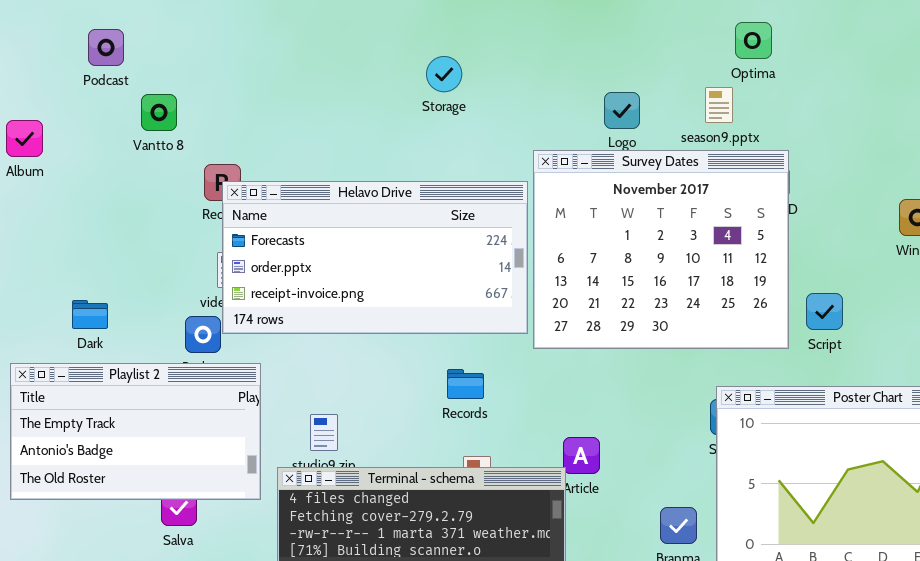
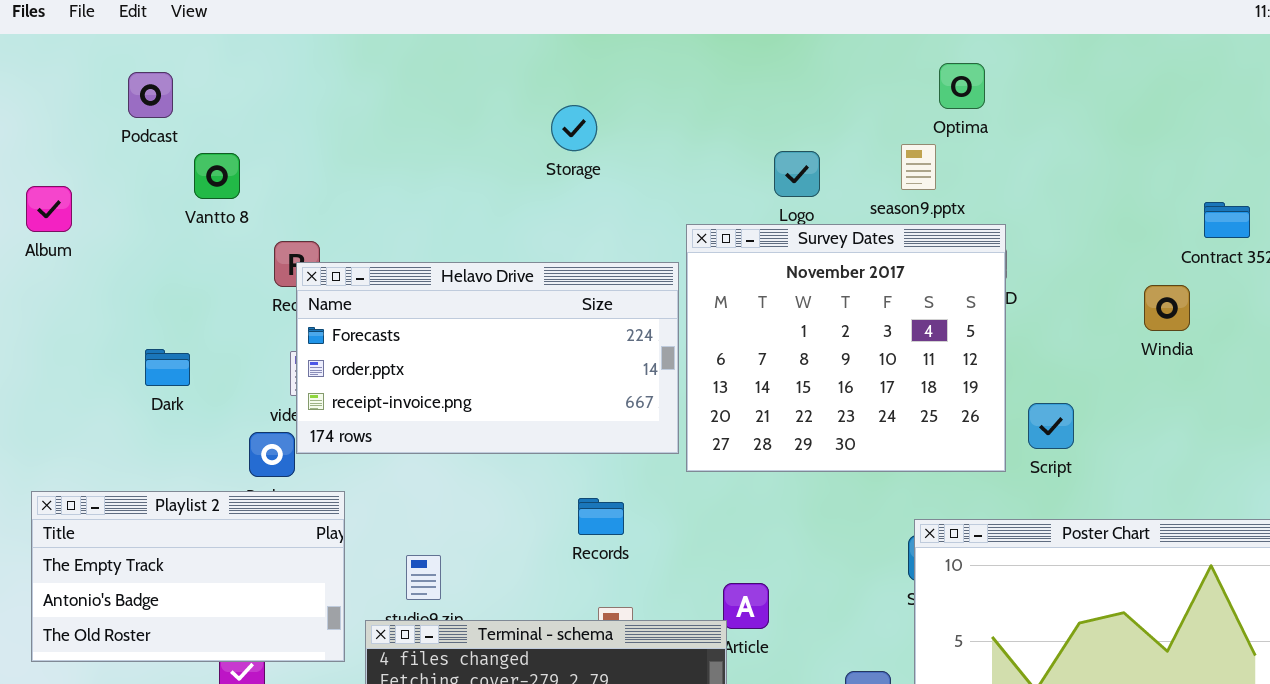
Dark: [72,300,108,329] -> [145,349,190,386], moved

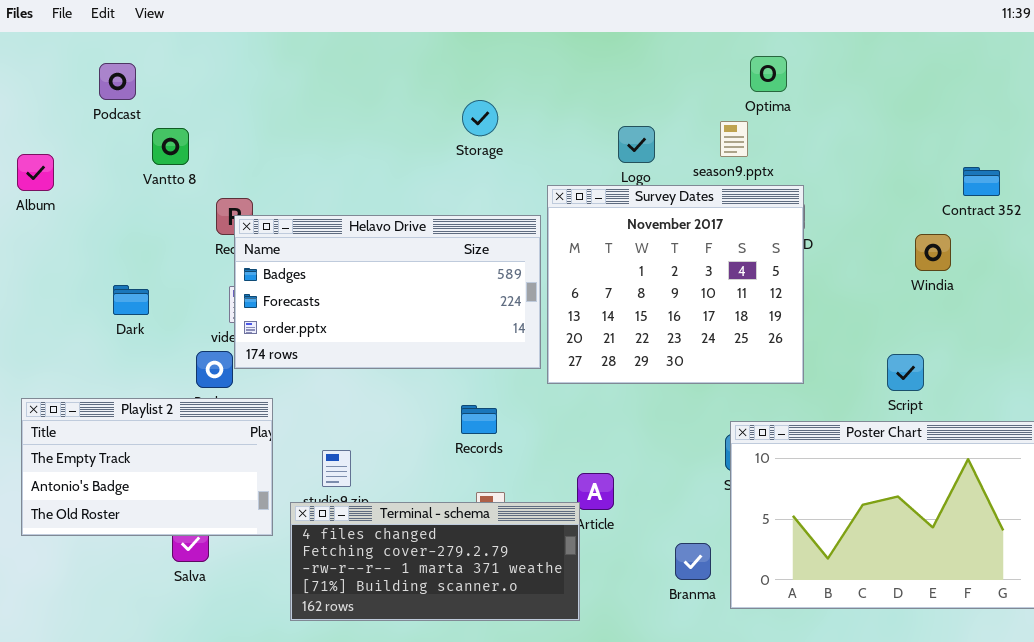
Storage: [551,105,597,151] -> [462,100,498,136], moved
Helavo Drive: [296,262,679,454] -> [234,215,541,369], scrolled up 1 row
Script: [1028,403,1074,449] -> [887,354,924,391], moved

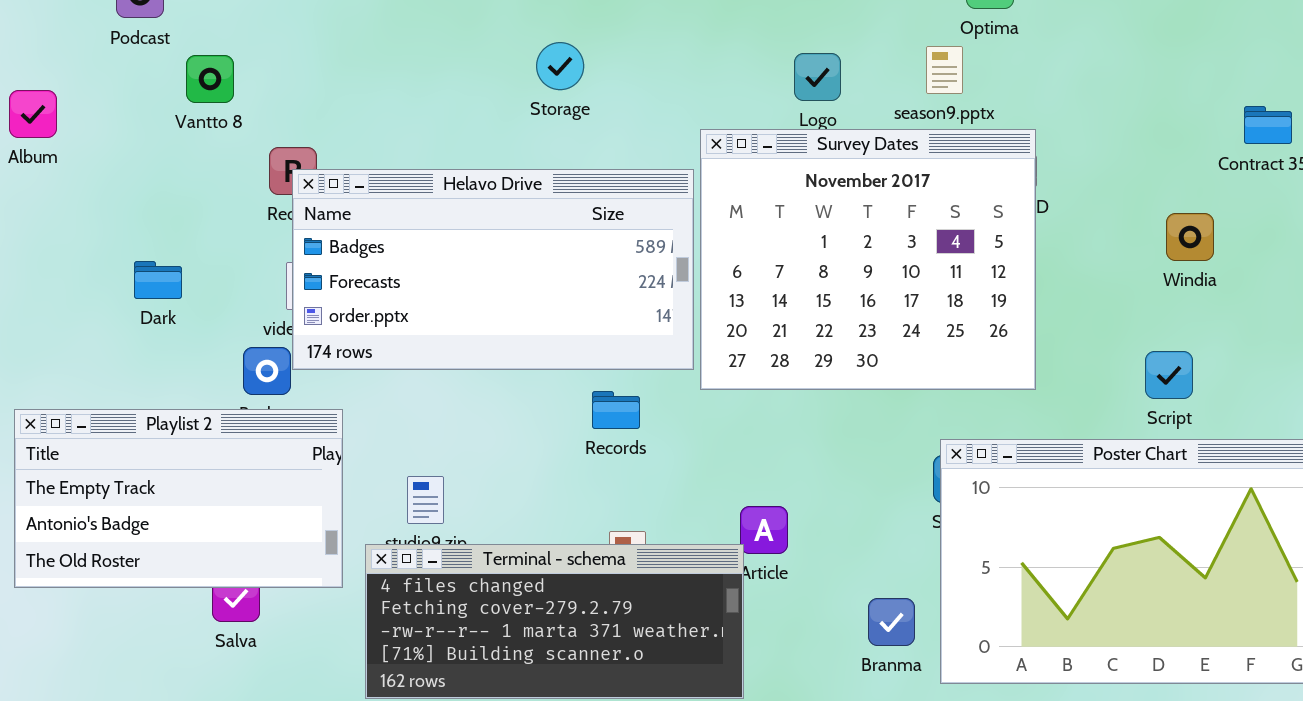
Storage: [462,100,498,136] -> [536,42,584,90], moved
Windia: [915,234,951,271] -> [1166,213,1214,261], moved
Records: [461,405,497,434] -> [592,391,640,429], moved

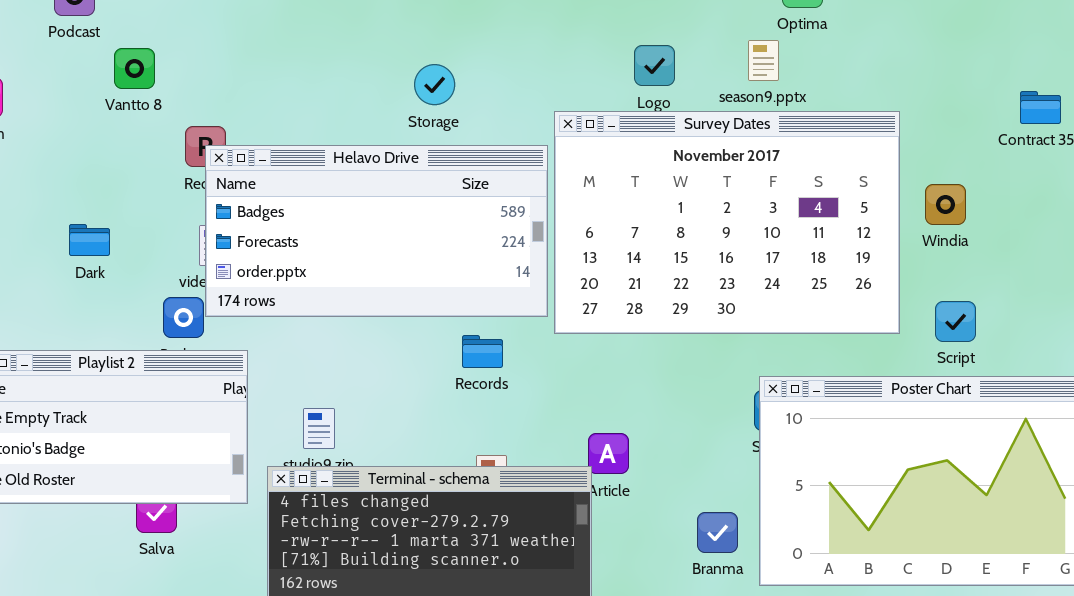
Storage: [536,42,584,90] -> [414,64,455,105], moved
Survey Dates: [700,129,1036,390] -> [554,111,900,334], resized
Windia: [1166,213,1214,261] -> [925,184,966,225], moved

